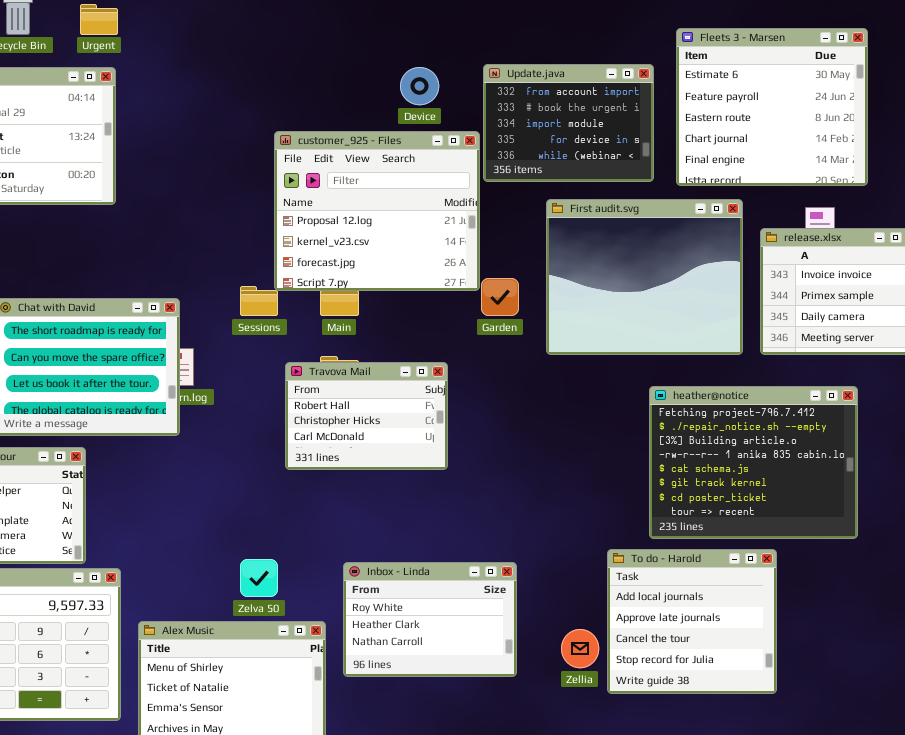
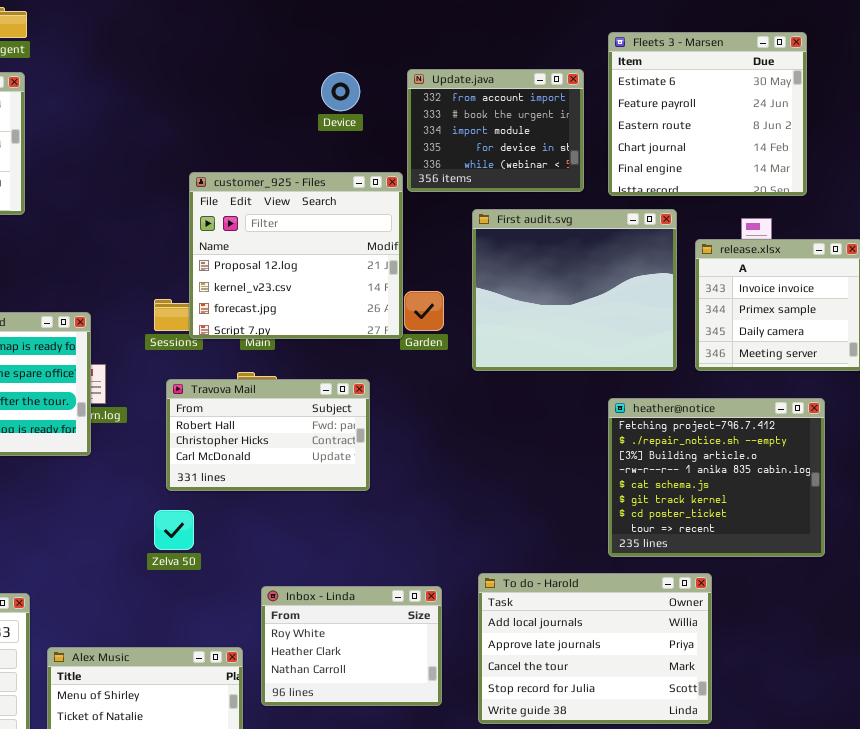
customer_925 - Files: [274,131,480,291] -> [189,172,403,339], moved
Travova Mail: [285,362,448,470] -> [166,379,370,491], resized
heather@notice: [649,386,858,539] -> [608,398,825,557], moved
To do - Harold: [607,549,777,694] -> [478,573,712,724], resized
Zelva 50: [240,559,278,597] -> [154,510,194,550], moved

